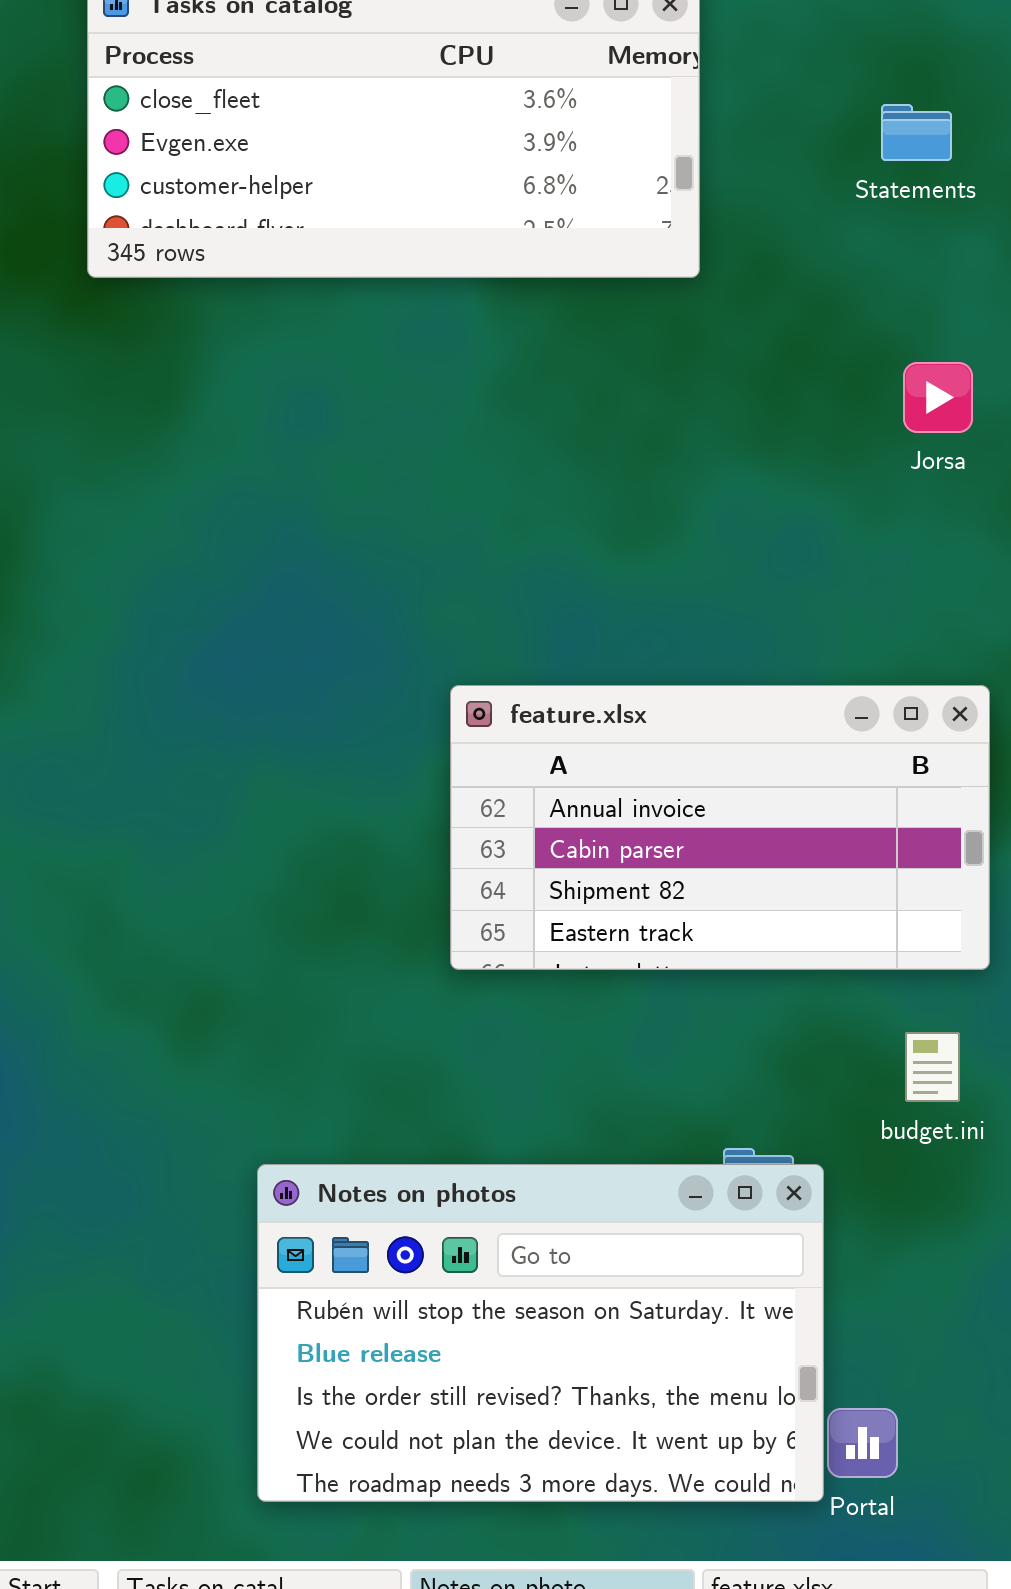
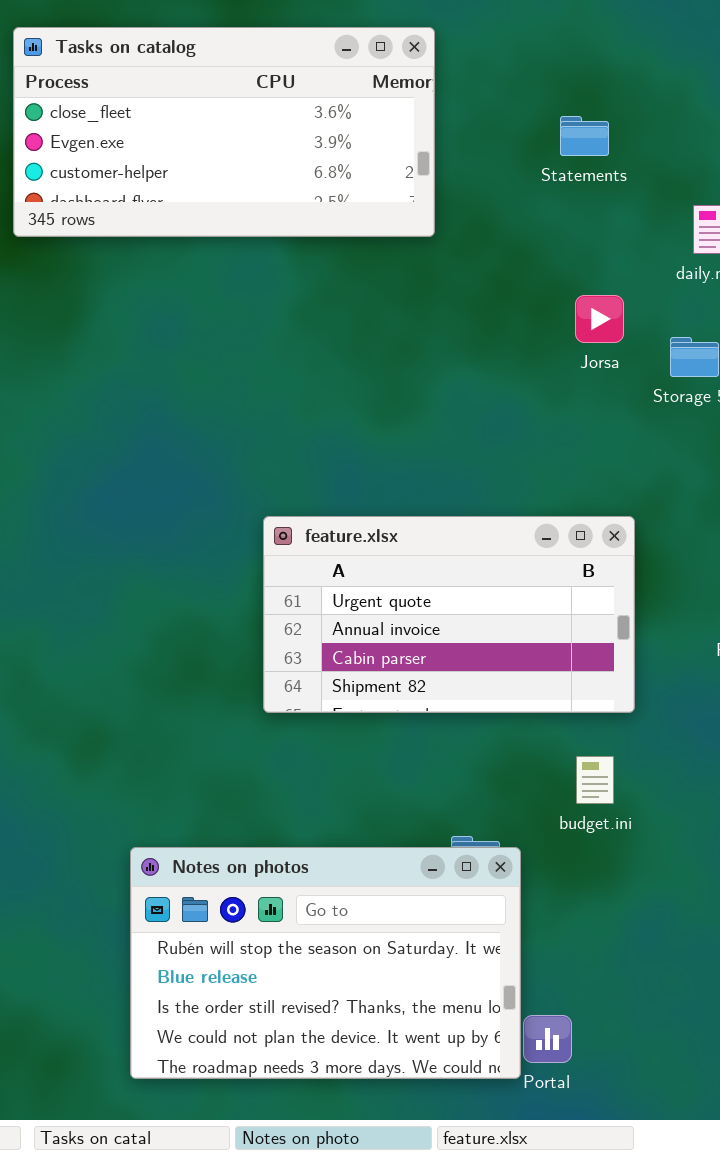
feature.xlsx: [450,685,990,970] -> [263,516,635,713], scrolled up 1 row

